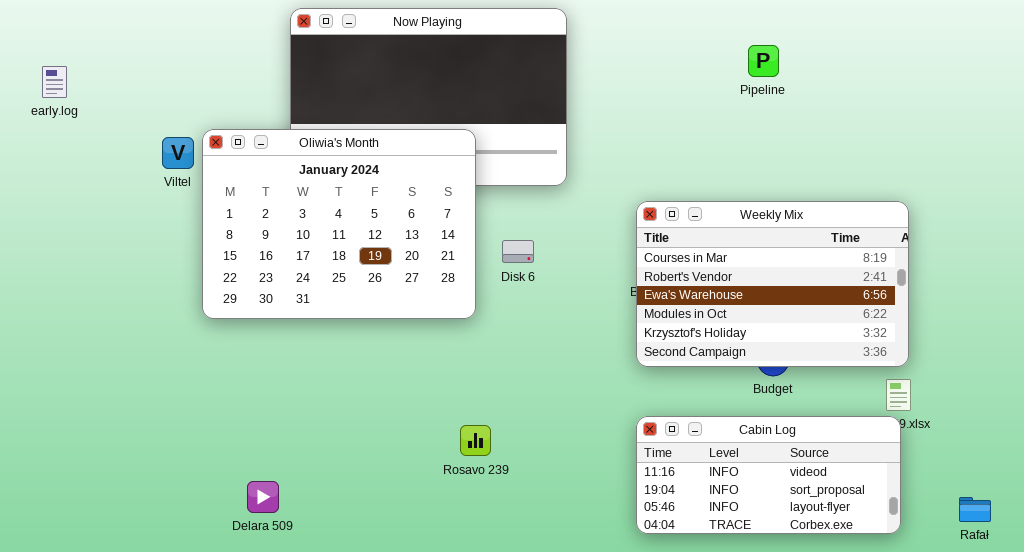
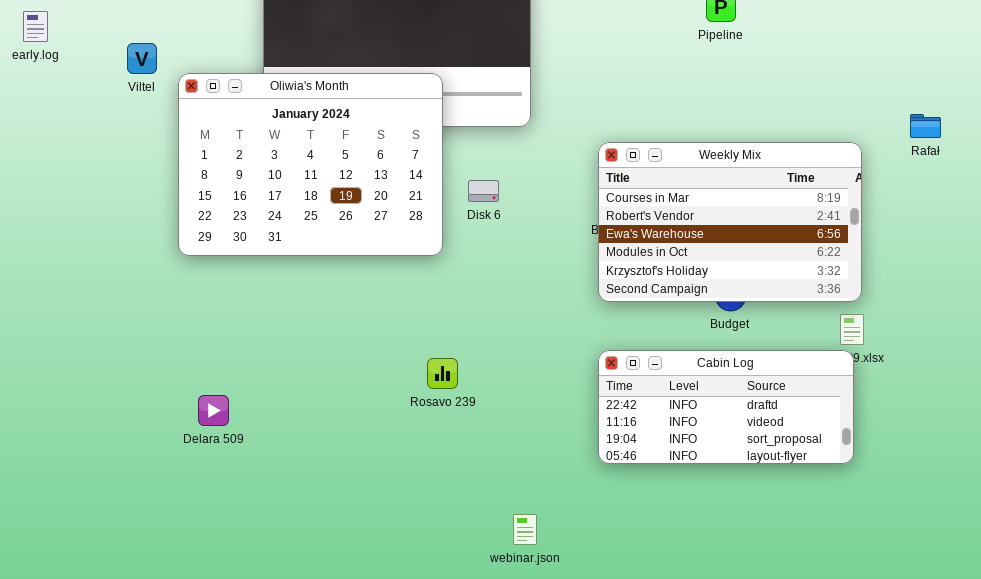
Viltel: [162,137,194,169] -> [127,43,157,74], moved
Cabin Log: [636,416,901,534] -> [598,350,854,464], scrolled up 1 row
Delara 509: [247,481,279,513] -> [198,395,229,426], moved
Rafał: [959,497,991,522] -> [910,114,941,138], moved

